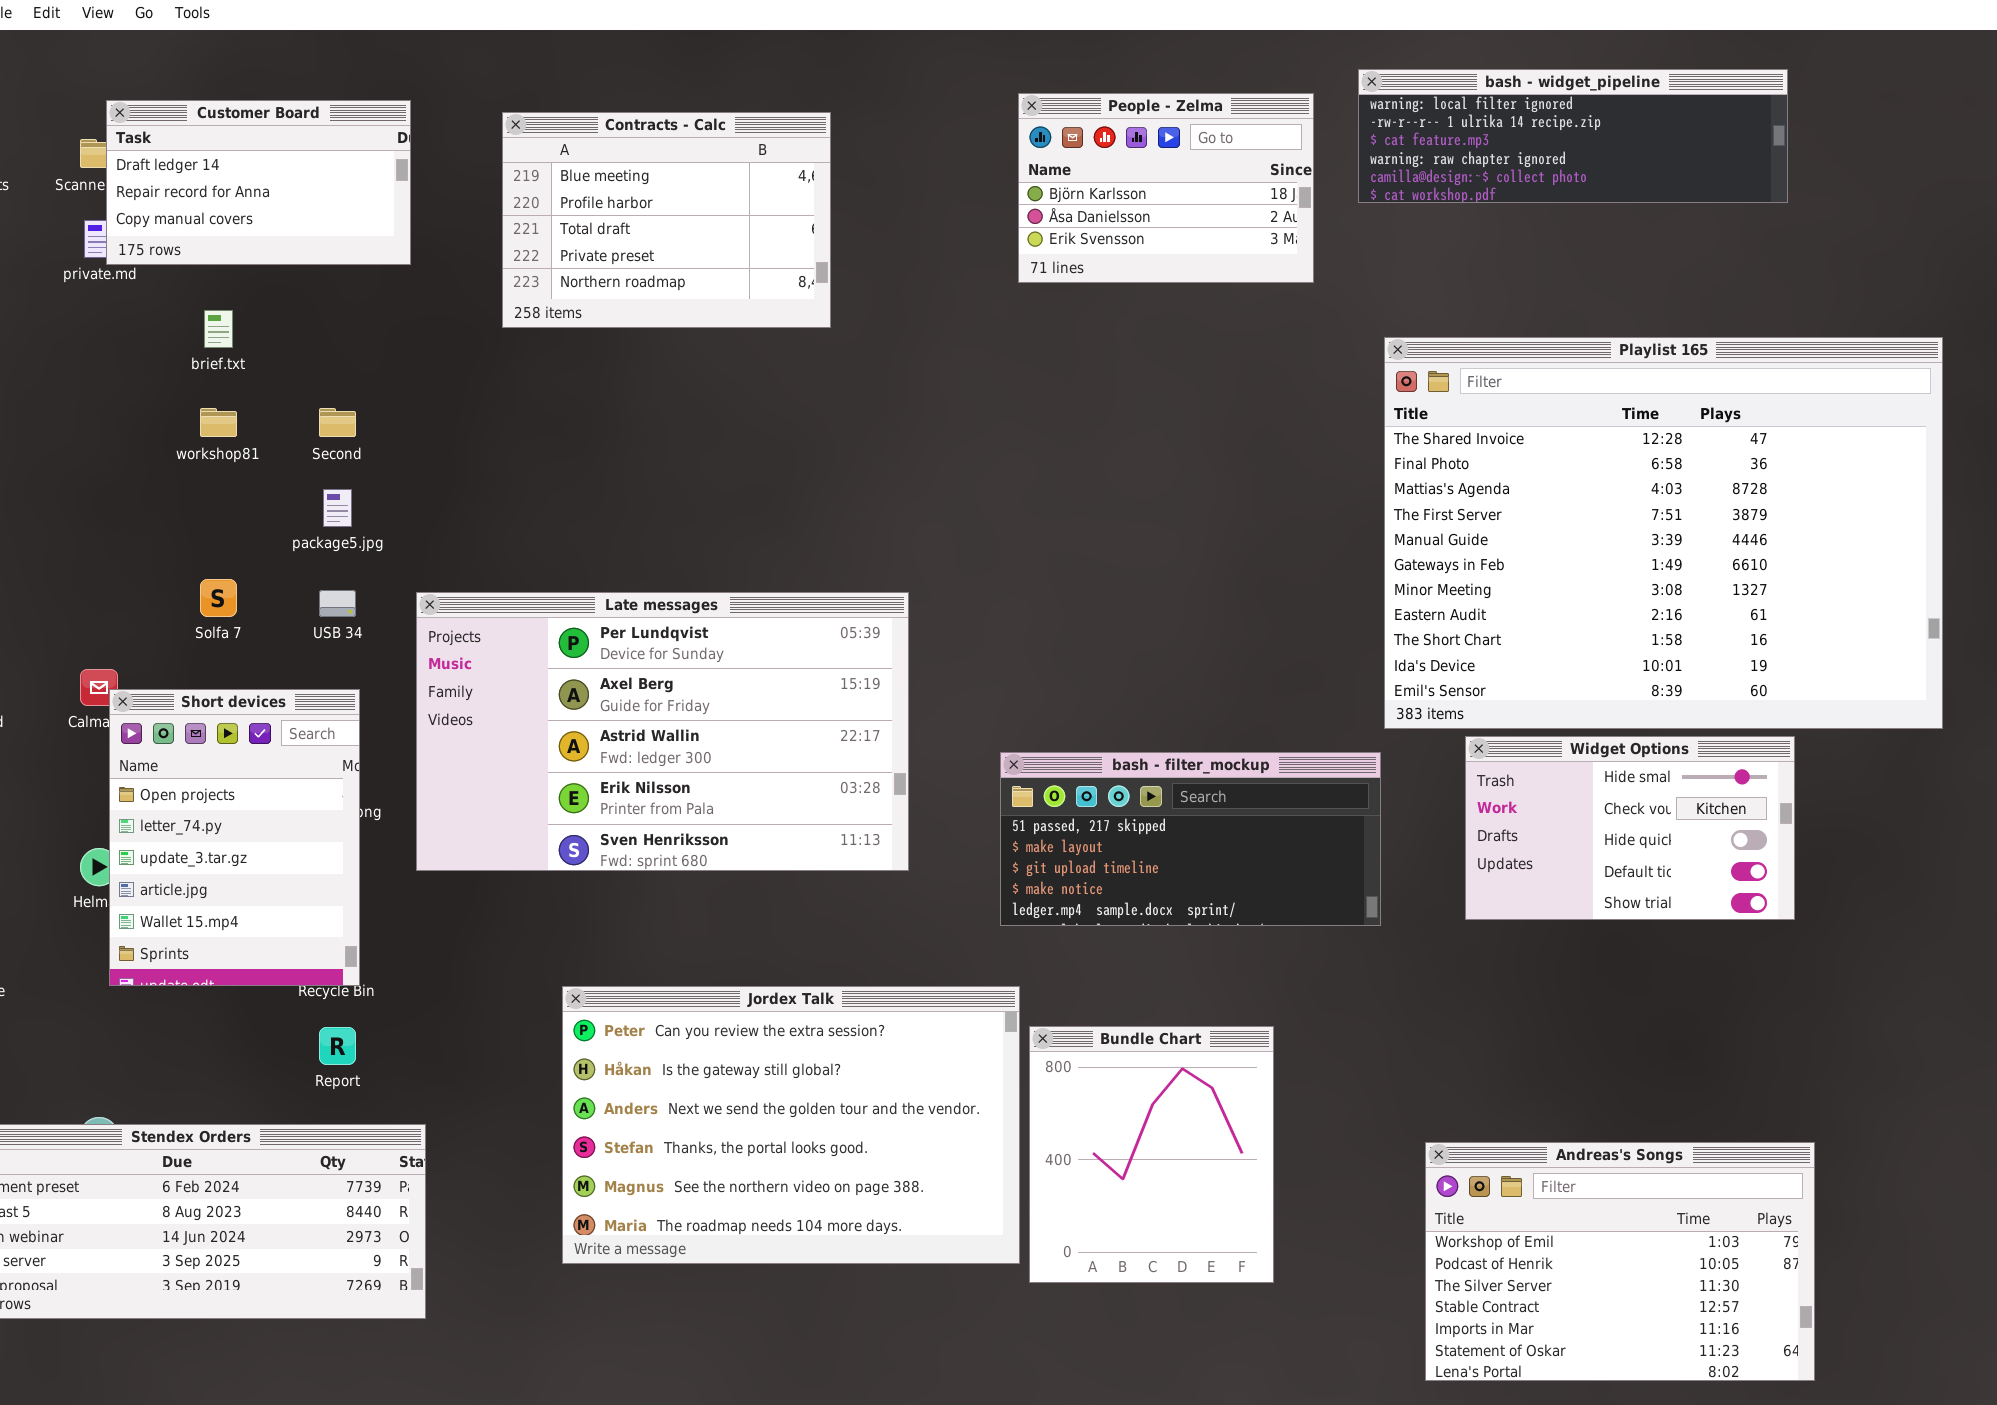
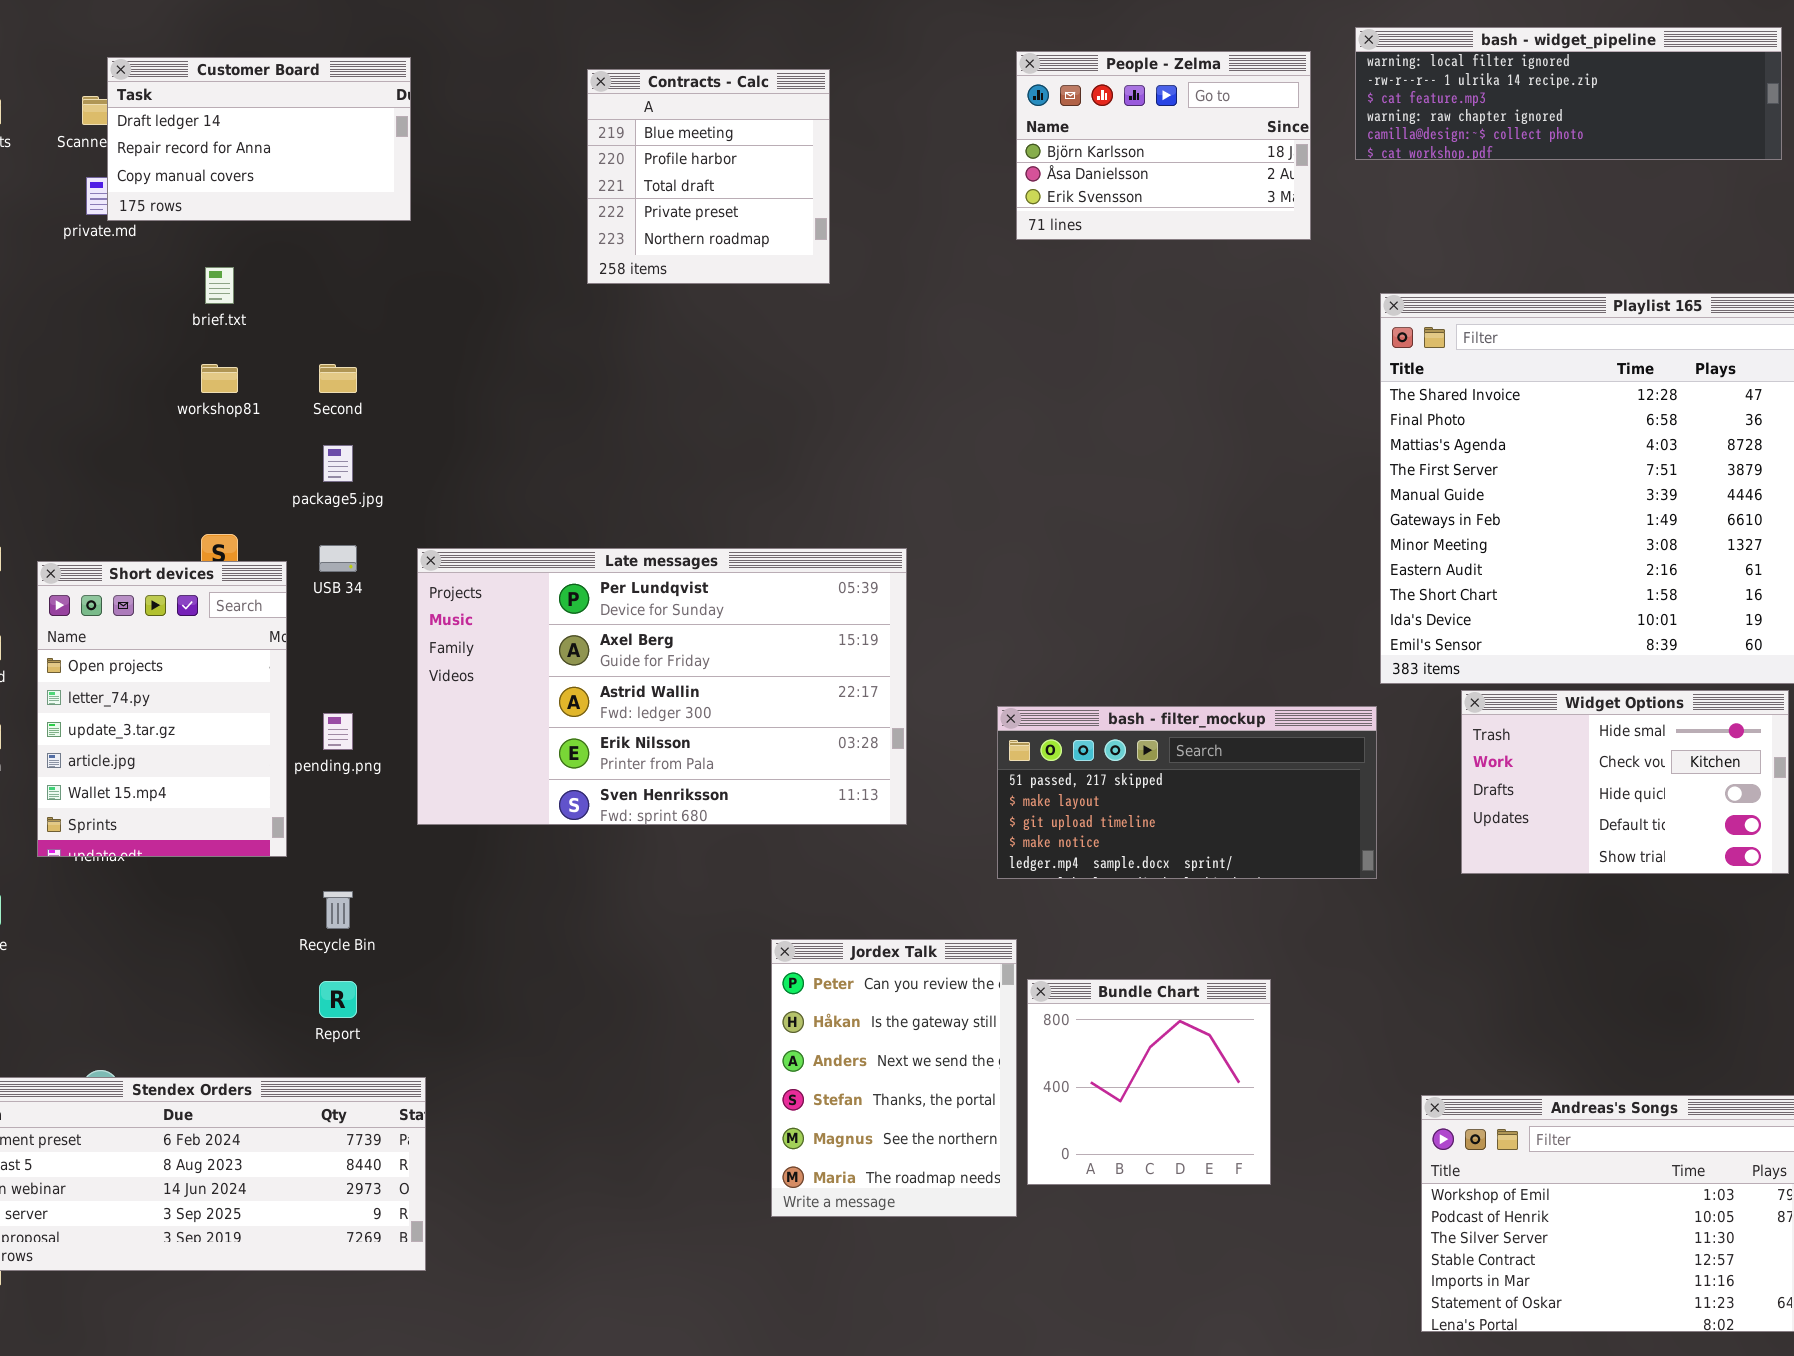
Contracts - Calc: [502,112,831,328] -> [587,69,830,284], resized
Short devices: [109,689,360,986] -> [37,561,287,857], moved
Jordex Talk: [562,986,1020,1264] -> [771,939,1017,1217], resized
Bundle Chart: [1029,1026,1274,1283] -> [1027,979,1271,1185], resized

